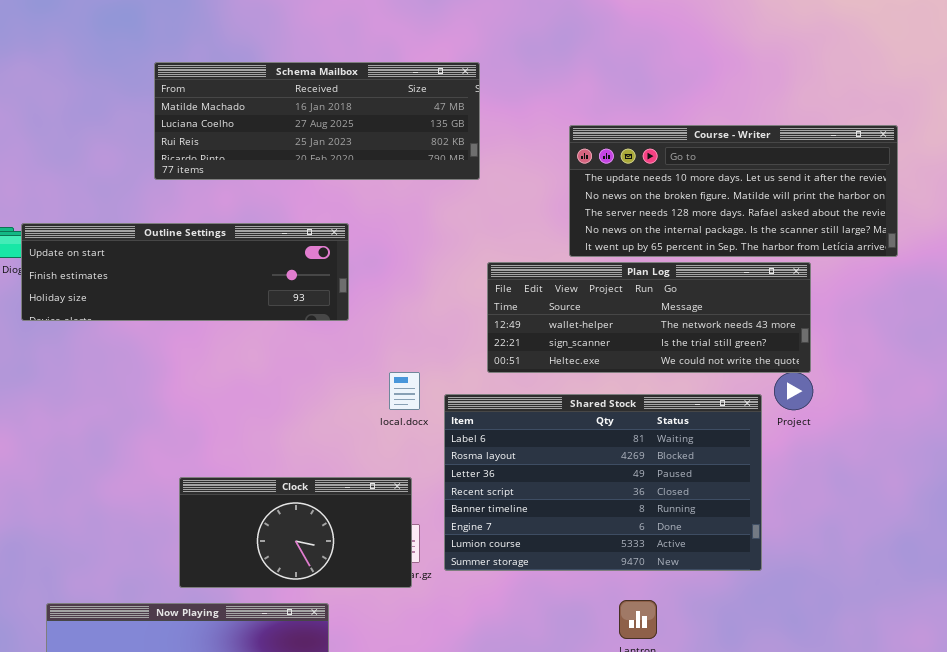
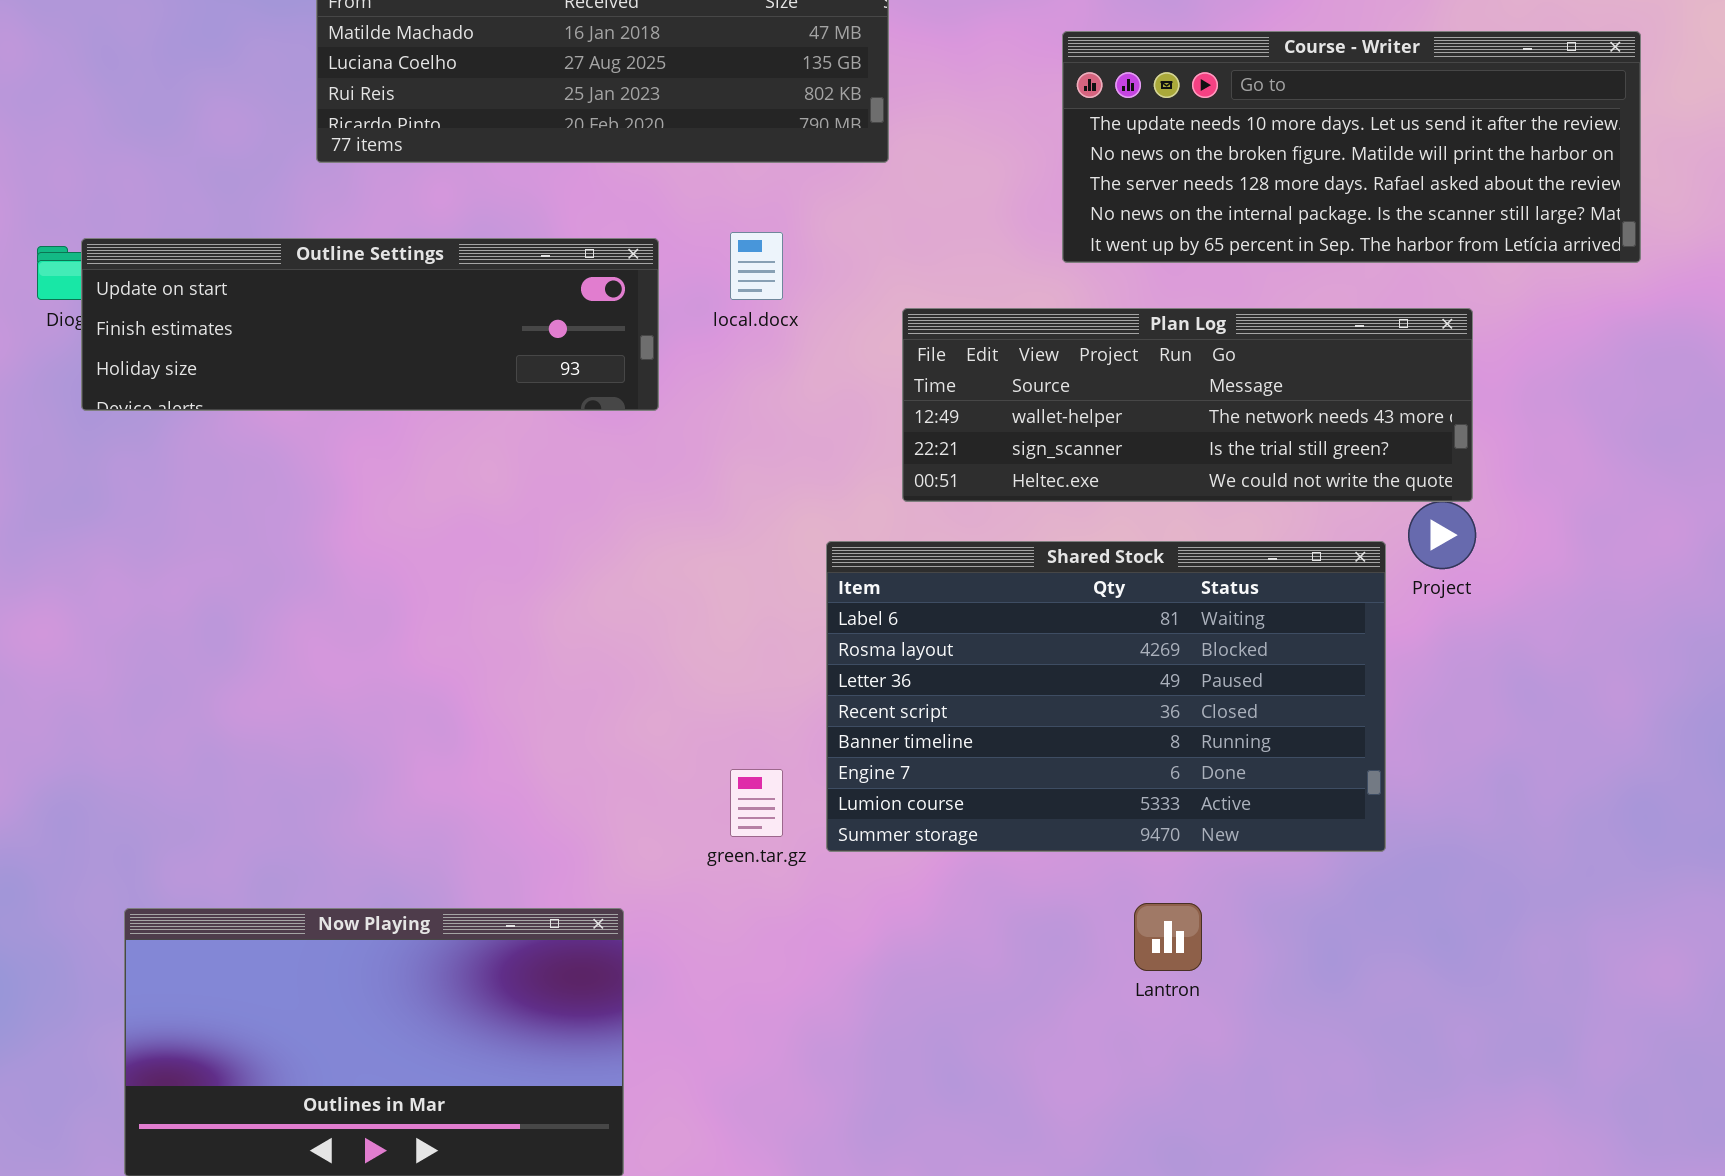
Course - Writer: [569,125,898,257] -> [1062,31,1641,263], moved
local.docx: [389,372,420,410] -> [730,232,783,300], moved
Clock: [179,477,412,588] -> none, closed

